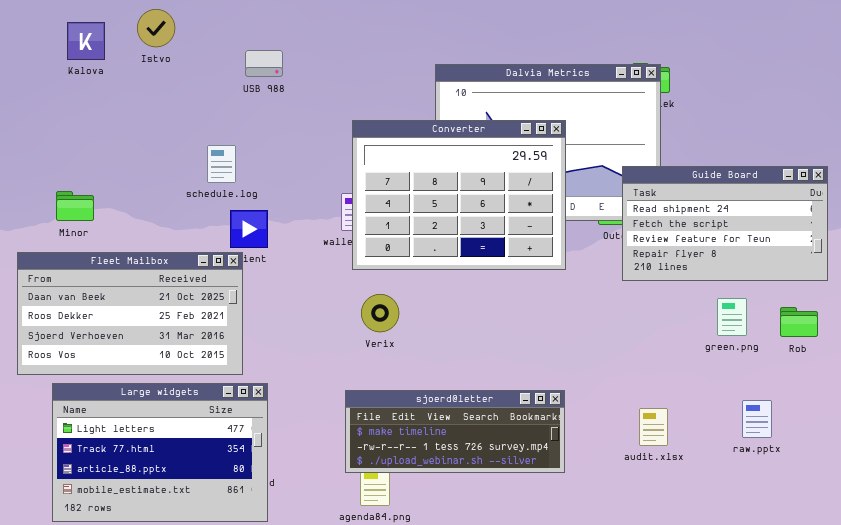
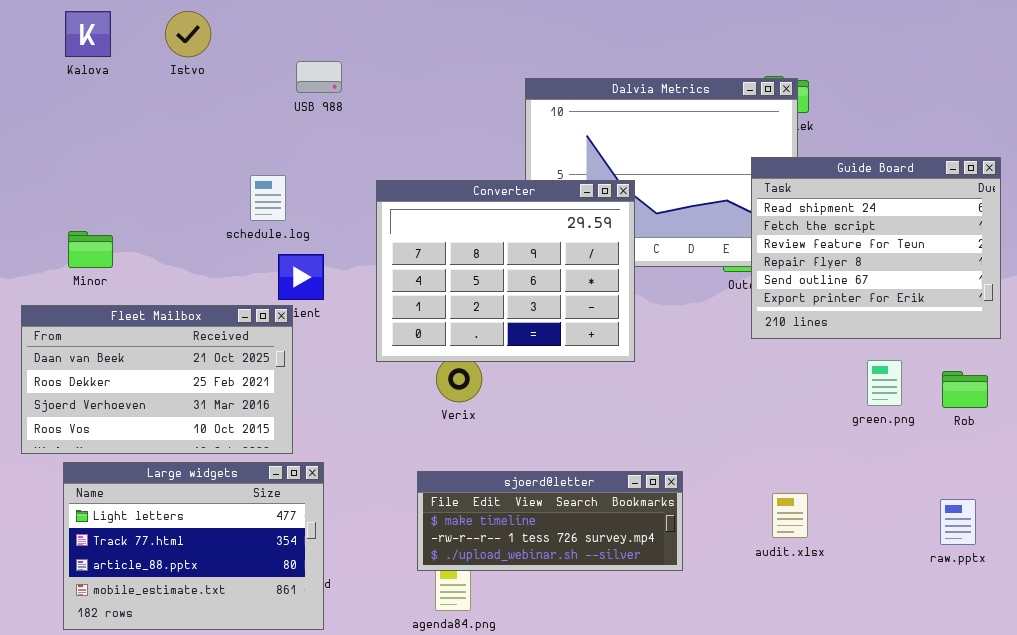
Kalova: [67,22,105,60] -> [65,11,111,57], moved
Converter: [352,120,566,270] -> [376,180,635,362], moved
Guide Board: [622,166,828,281] -> [751,157,1001,339], resized
raw.pptx: [742,400,772,438] -> [940,499,976,545], moved

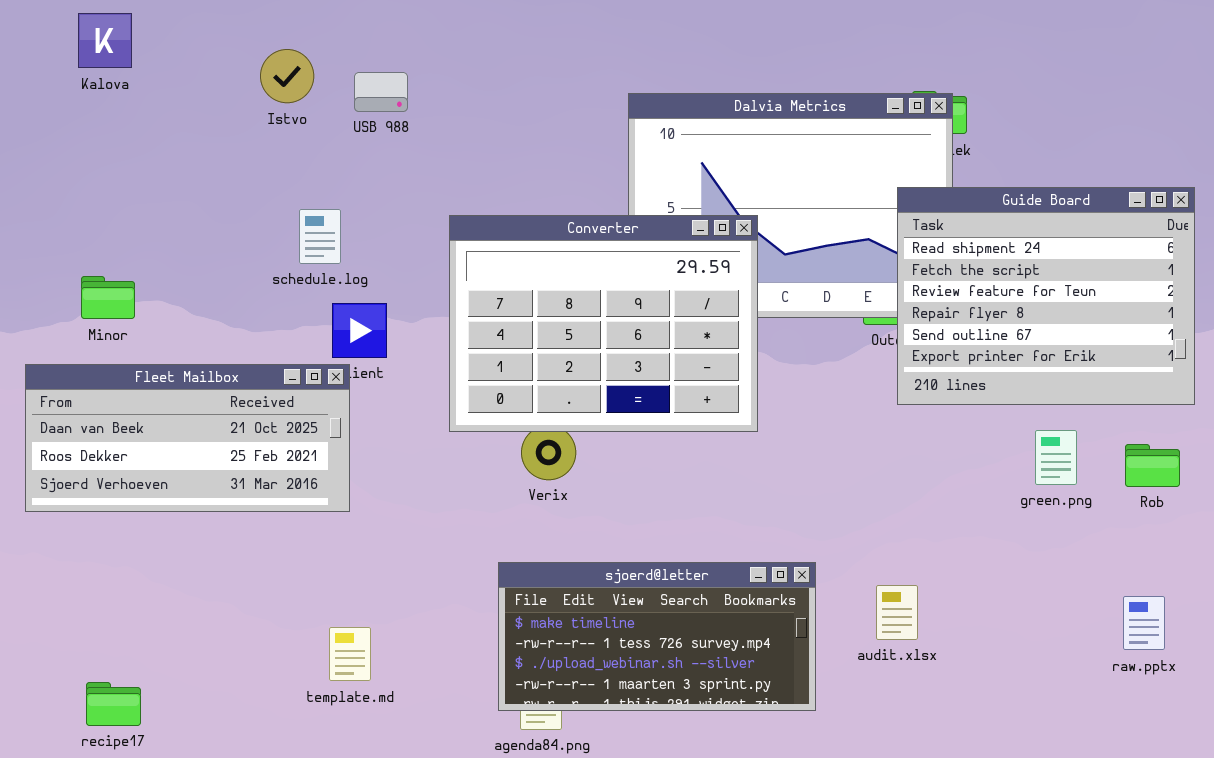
Istvo: [165,11,211,57] -> [260,49,314,103], moved
Fleet Mailbox: [21,305,293,454] -> [25,364,350,512], resized
Large widgets: [63,462,324,630] -> none, closed
sjoerd@letter: [417,471,683,571] -> [498,562,816,711], resized
audit.xlsx: [772,493,808,538] -> [876,585,918,640], moved

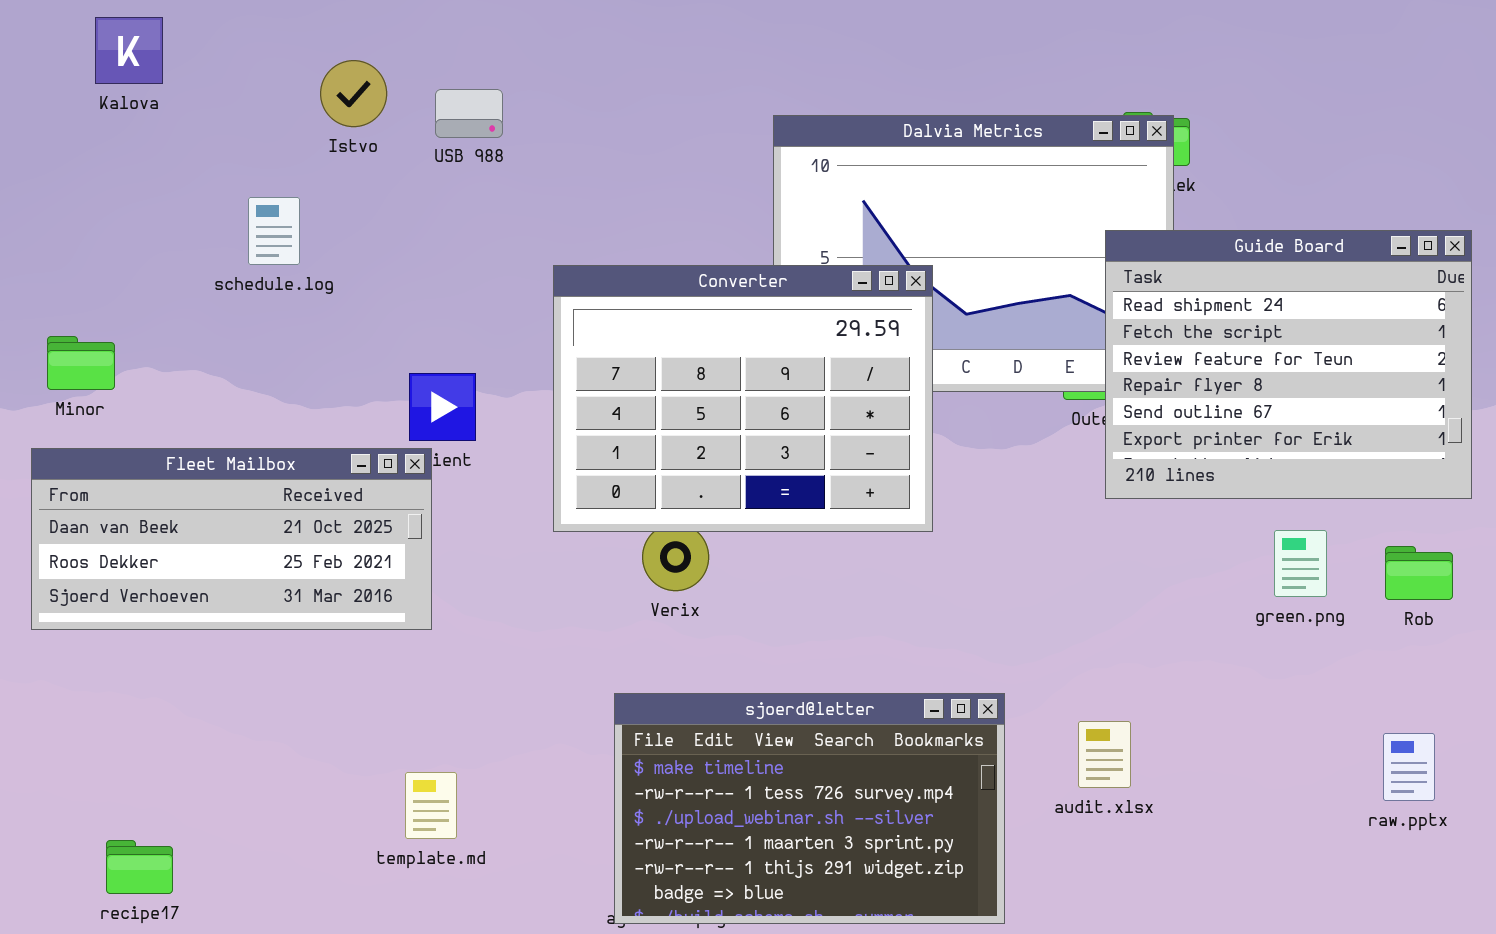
schedule.log: [299,209,341,264] -> [248,197,300,265], moved
Minor: [81,276,135,319] -> [47,336,115,390], moved
sjoerd@letter: [498,562,816,711] -> [614,693,1005,924], resized

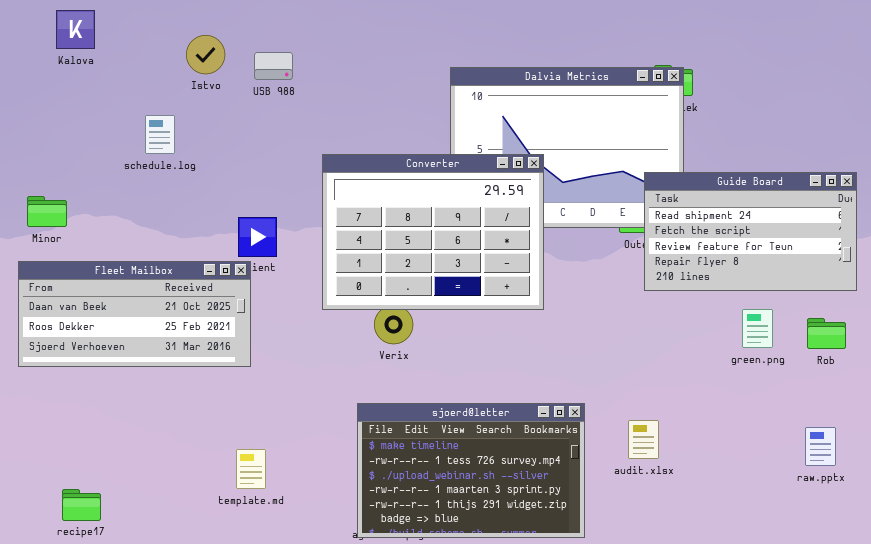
Guide Board: [1105,230,1472,499] -> [644,172,857,291], resized

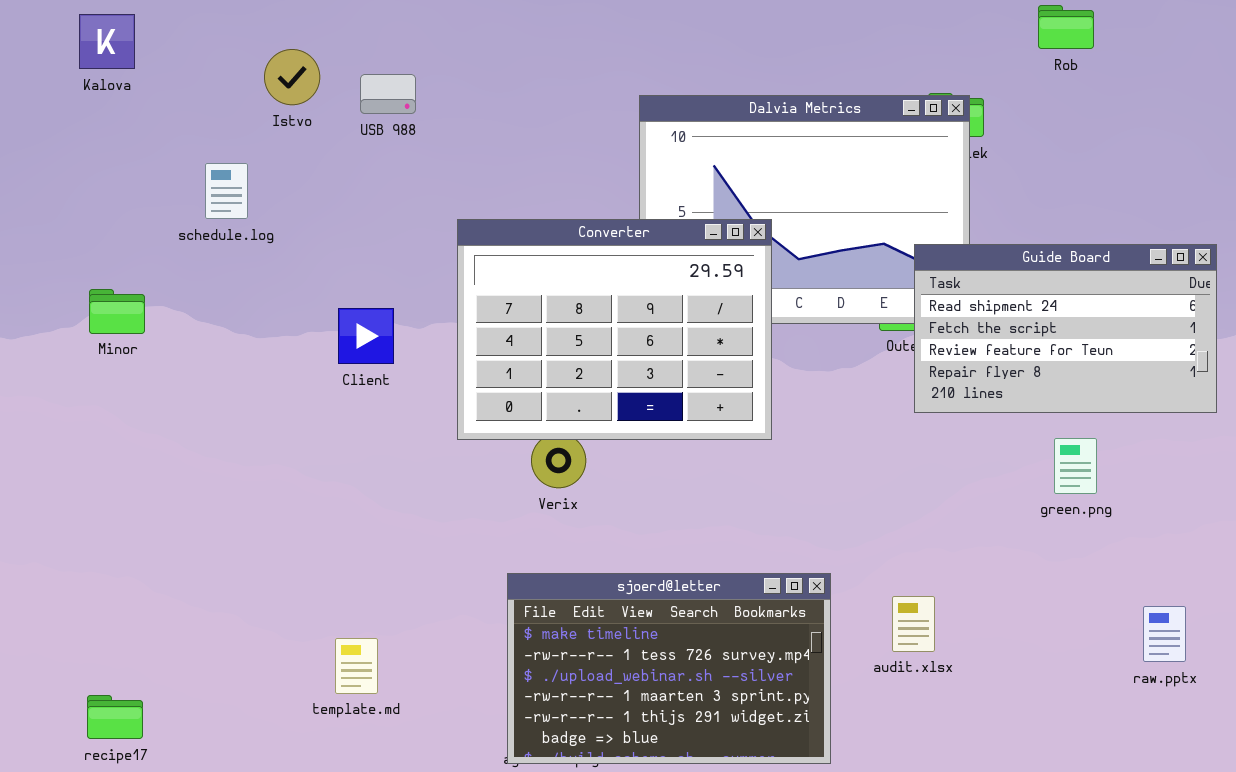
Minor: [27,196,67,227] -> [89,289,145,334], moved
Fleet Mailbox: [18,261,251,367] -> none, closed
Rob: [807,318,846,349] -> [1038,5,1094,49], moved

